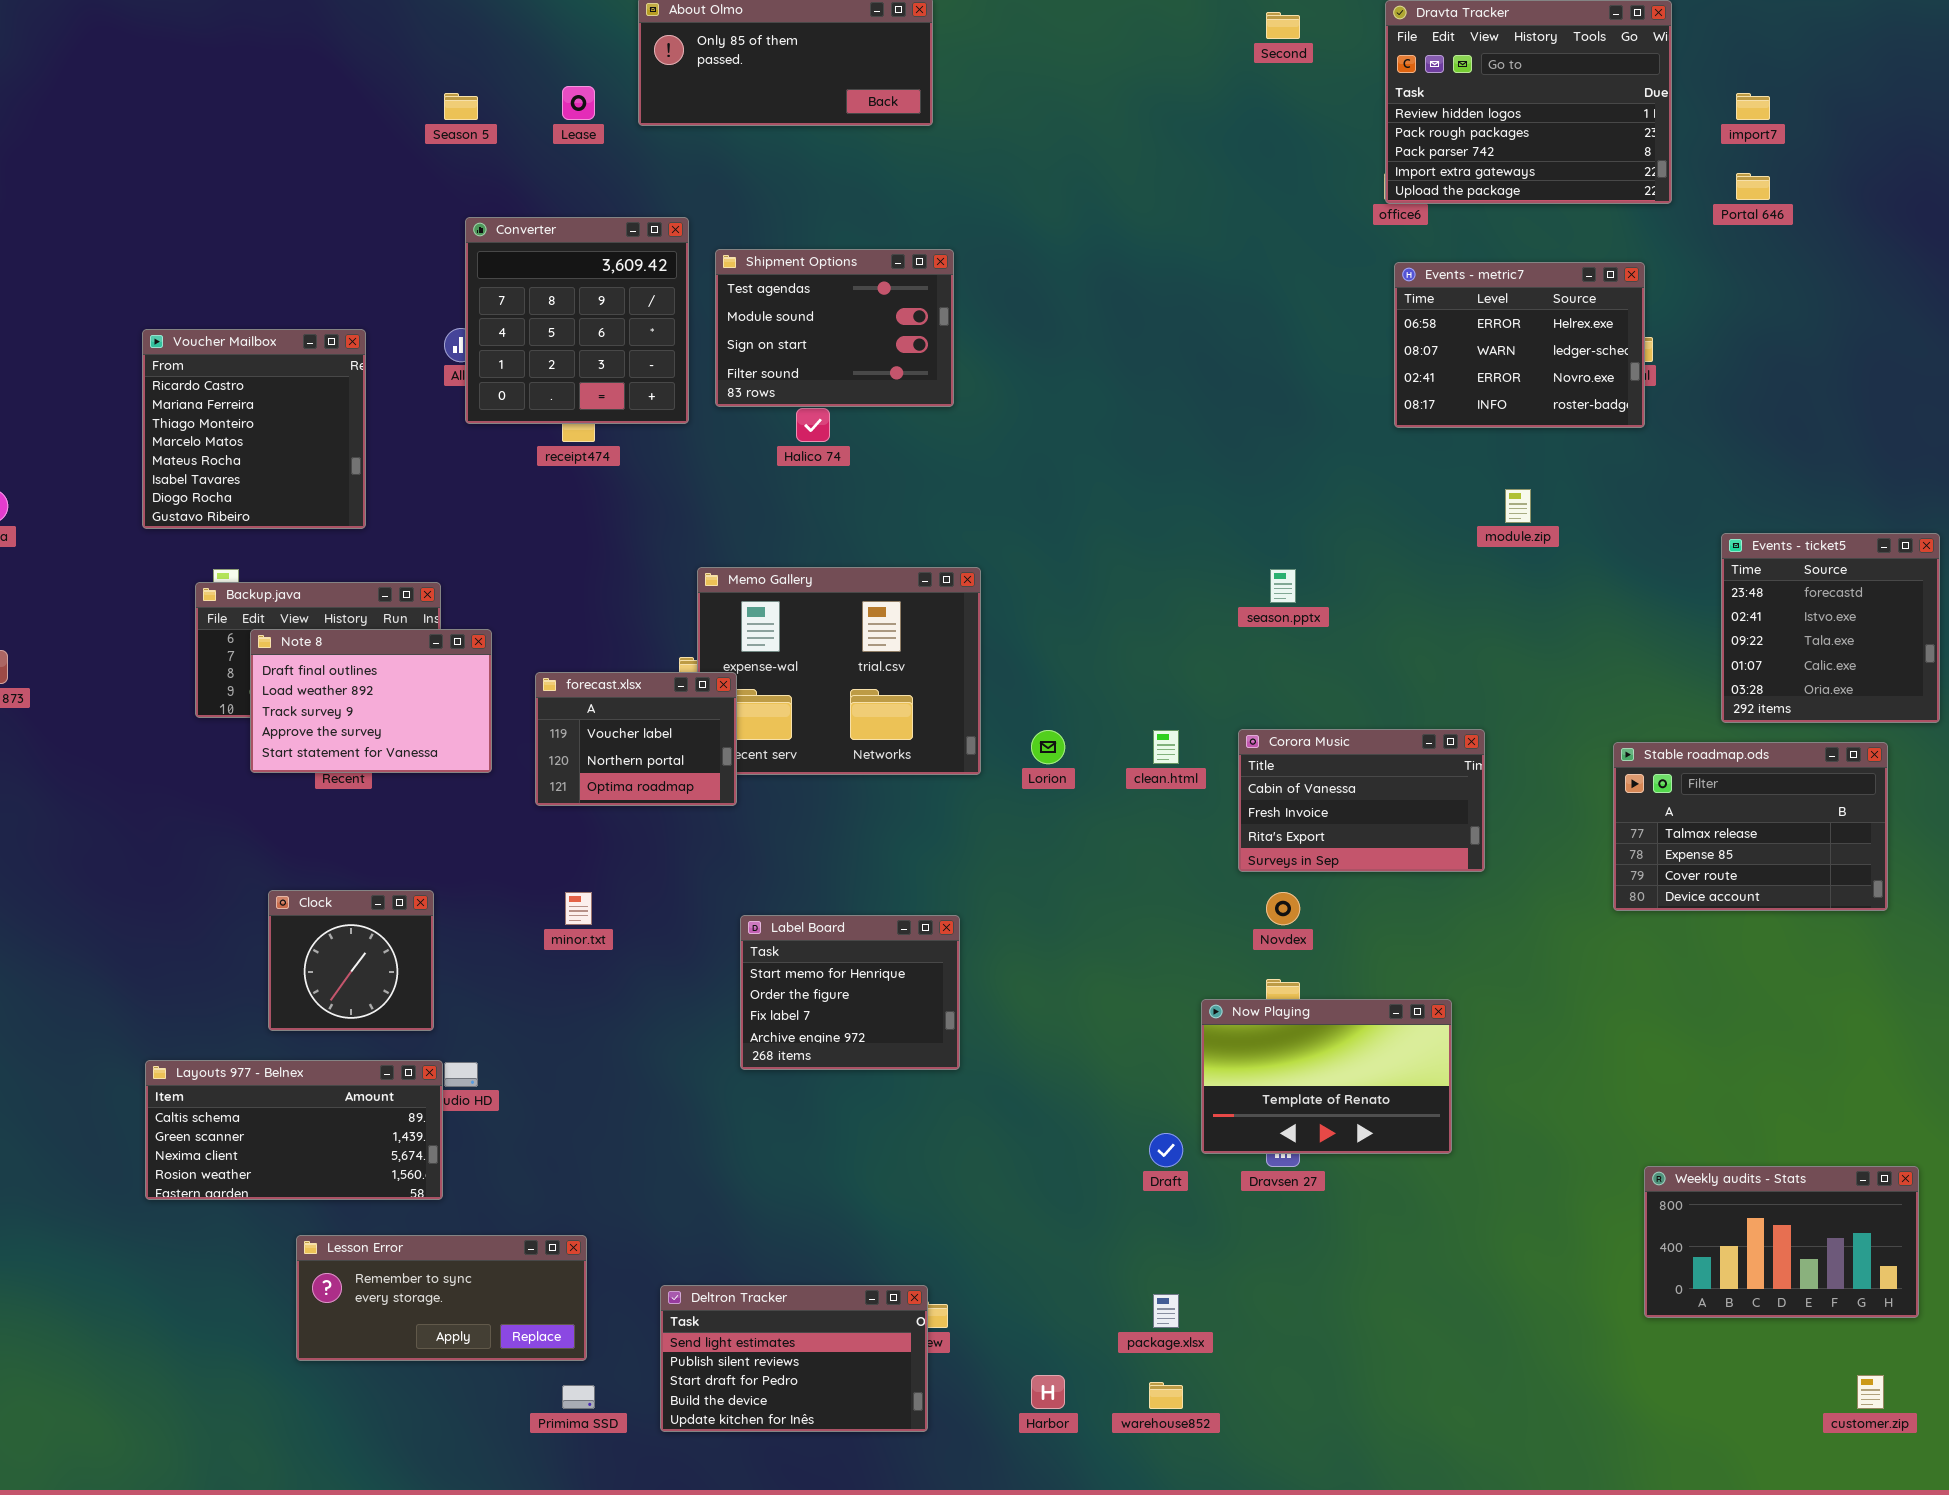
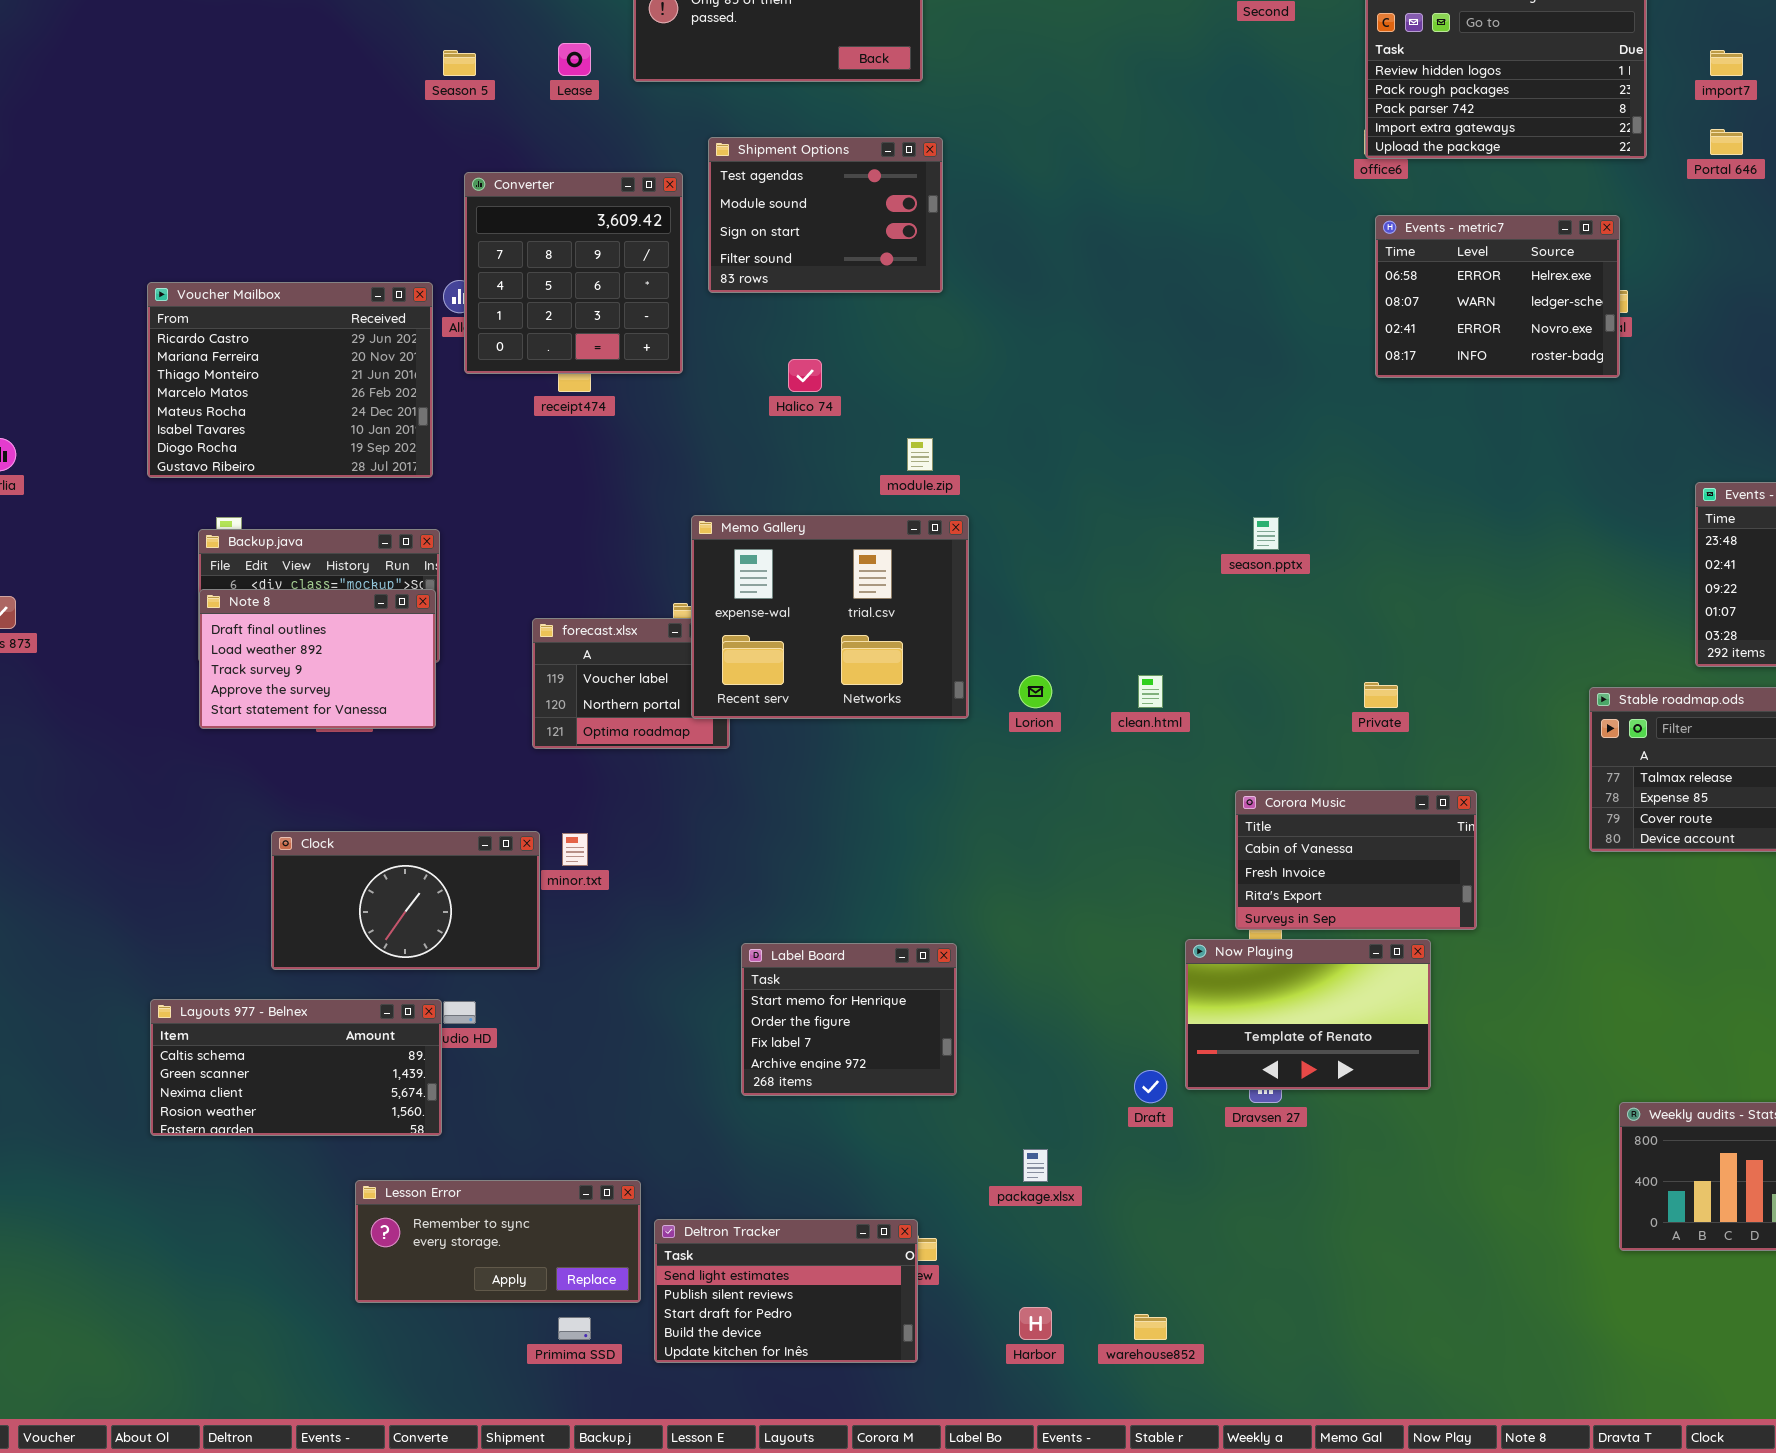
Shipment Options: [715,249,954,407] -> [708,137,943,293], moved
Voucher Mailbox: [142,329,366,529] -> [147,282,433,478], resized
module.zip: [1505,489,1531,523] -> [907,438,933,471], moved
Memo Gallery: [697,567,981,775] -> [691,515,969,719], raised
Note 8: [250,629,492,773] -> [199,589,436,729], moved
Corora Music: [1238,729,1485,872] -> [1235,790,1477,930], moved
Clock: [268,890,434,1031] -> [271,831,540,970], resized
Label Board: [740,915,960,1070] -> [741,943,957,1096], moved
Lesson Error: [296,1235,587,1361] -> [355,1180,641,1303], moved
package.xlsx: [1153,1294,1179,1328] -> [1023,1149,1048,1182], moved

